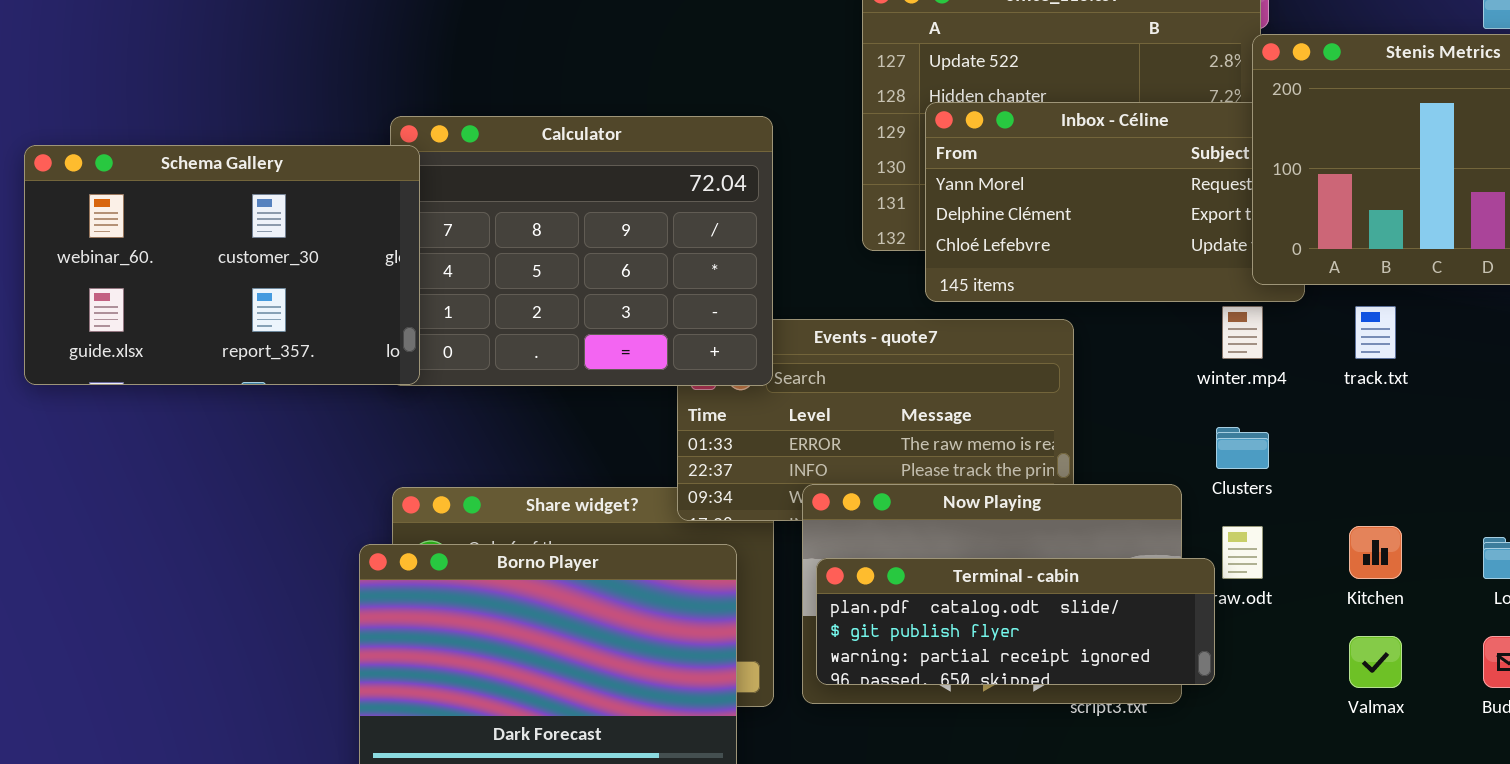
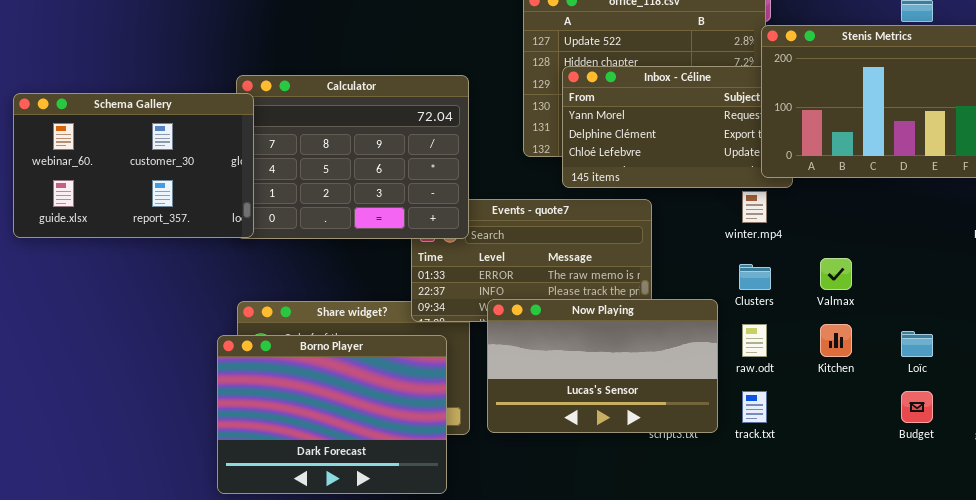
track.txt: [1355,306,1396,359] -> [742,391,767,423], moved
Terminal - cabin: [816,558,1215,685] -> none, closed
Valmax: [1349,636,1402,688] -> [820,258,852,290], moved

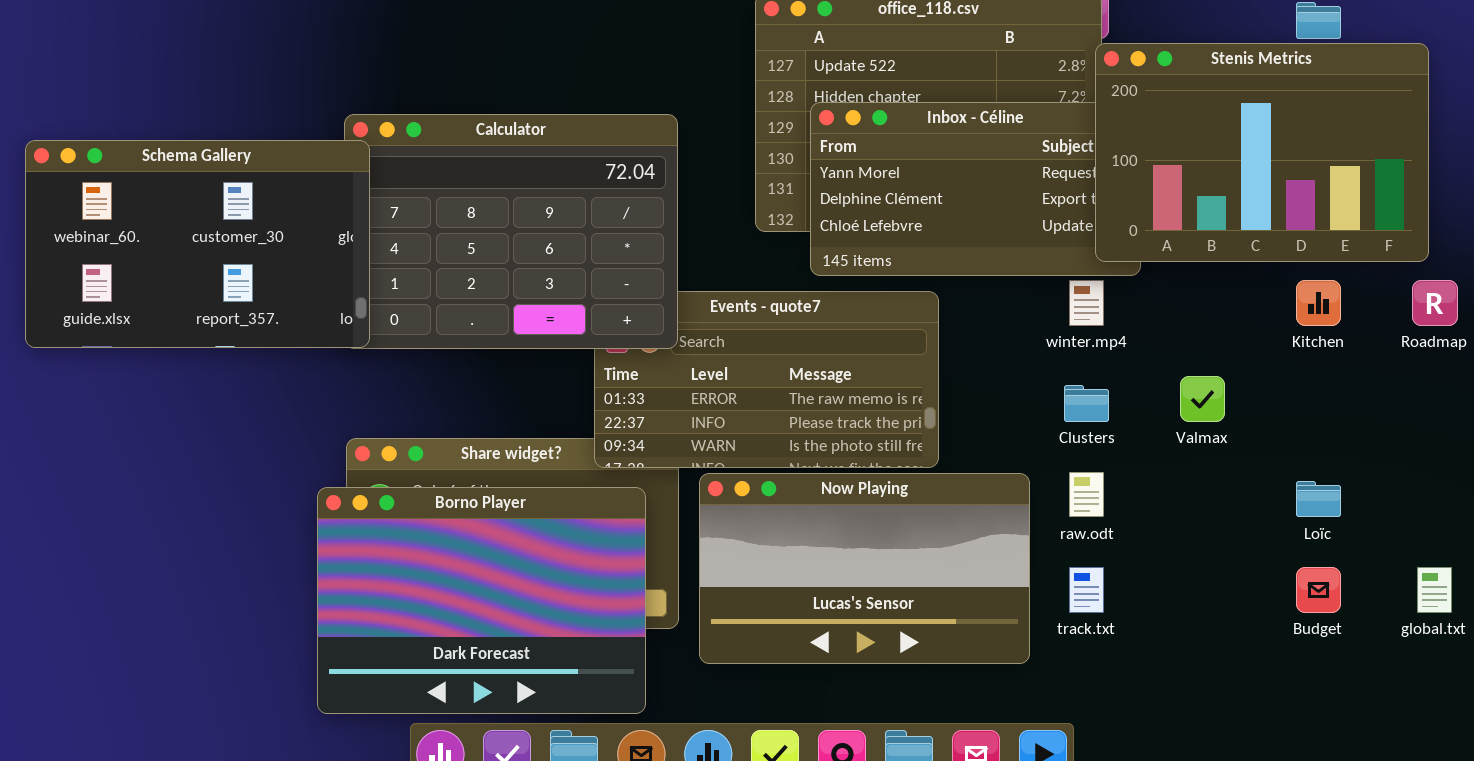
Now Playing: [487,299,718,433] -> [699,473,1030,664], moved
Kitchen: [820,324,852,357] -> [1296,280,1341,326], moved

